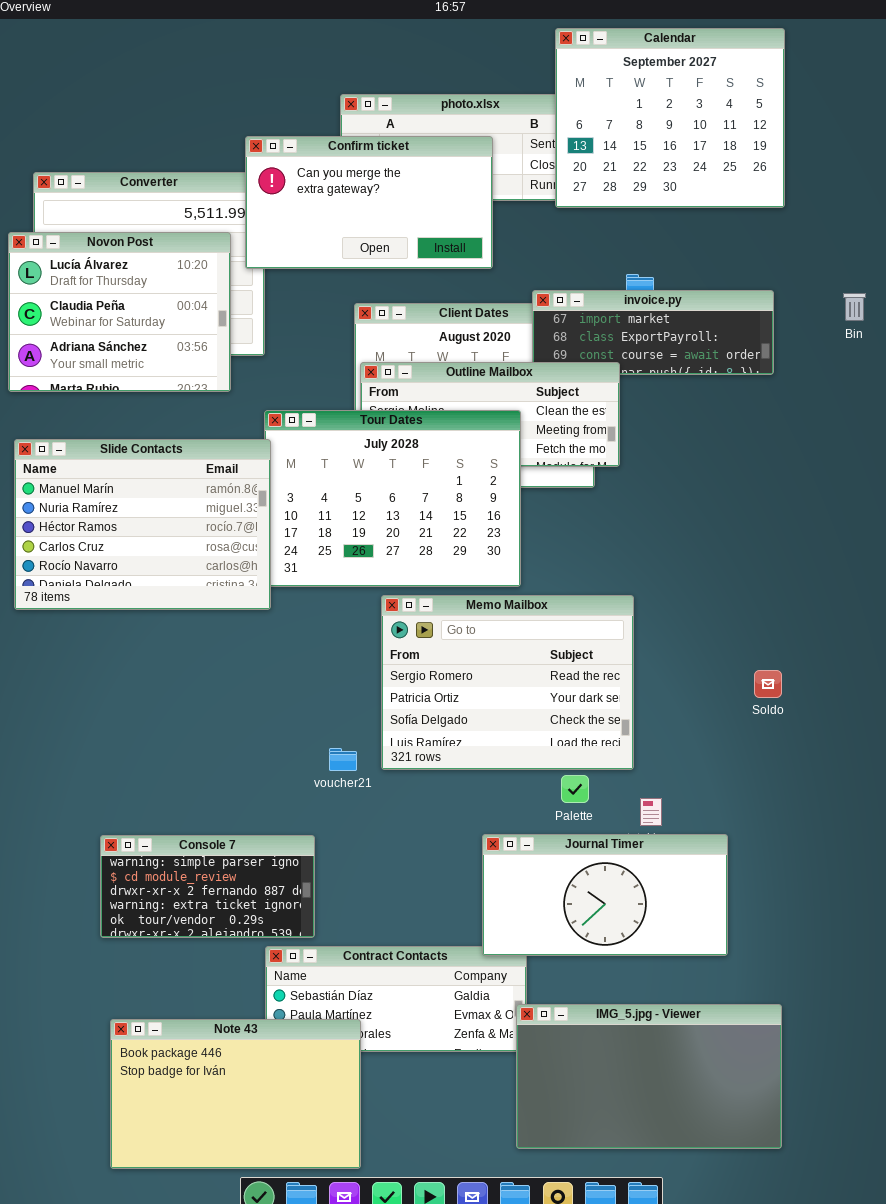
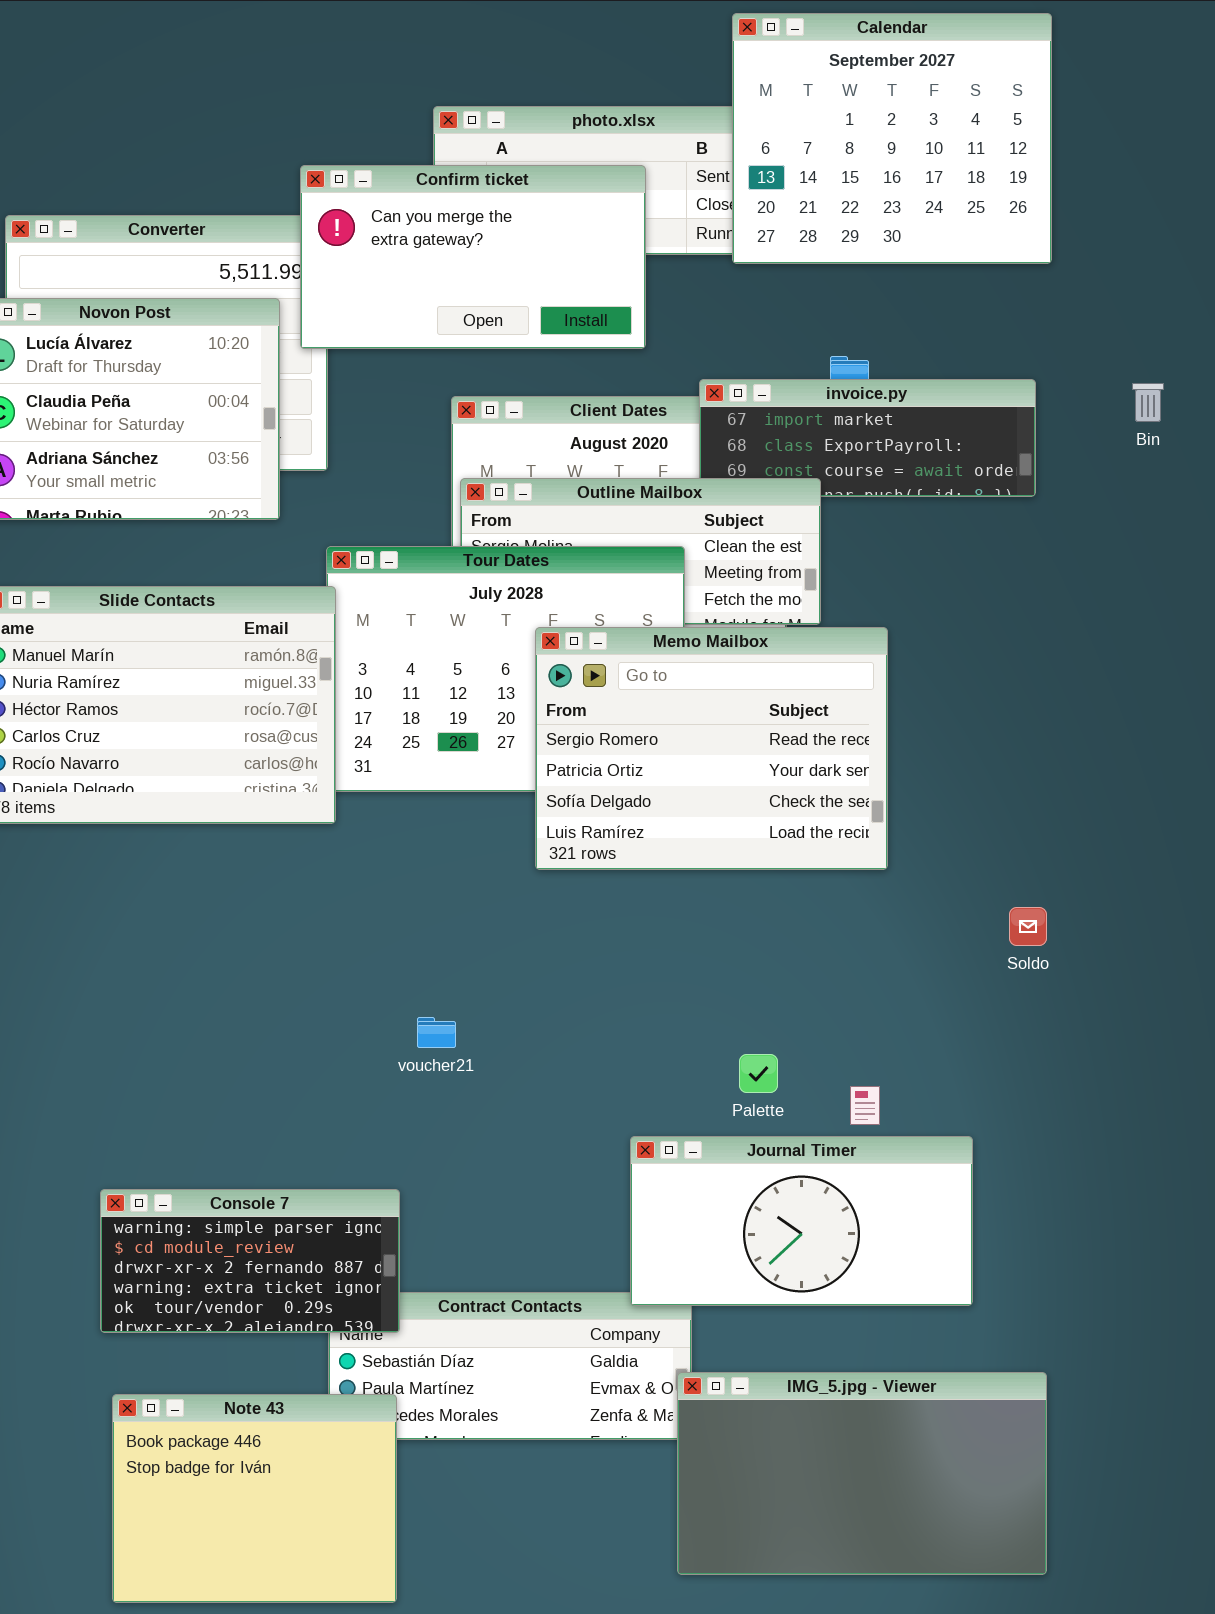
Memo Mailbox: [381,595,634,770] -> [535,627,888,870], moved
Console 7: [100,835,315,938] -> [100,1189,400,1333], moved
Note 43: [110,1019,361,1169] -> [112,1394,397,1603], resized

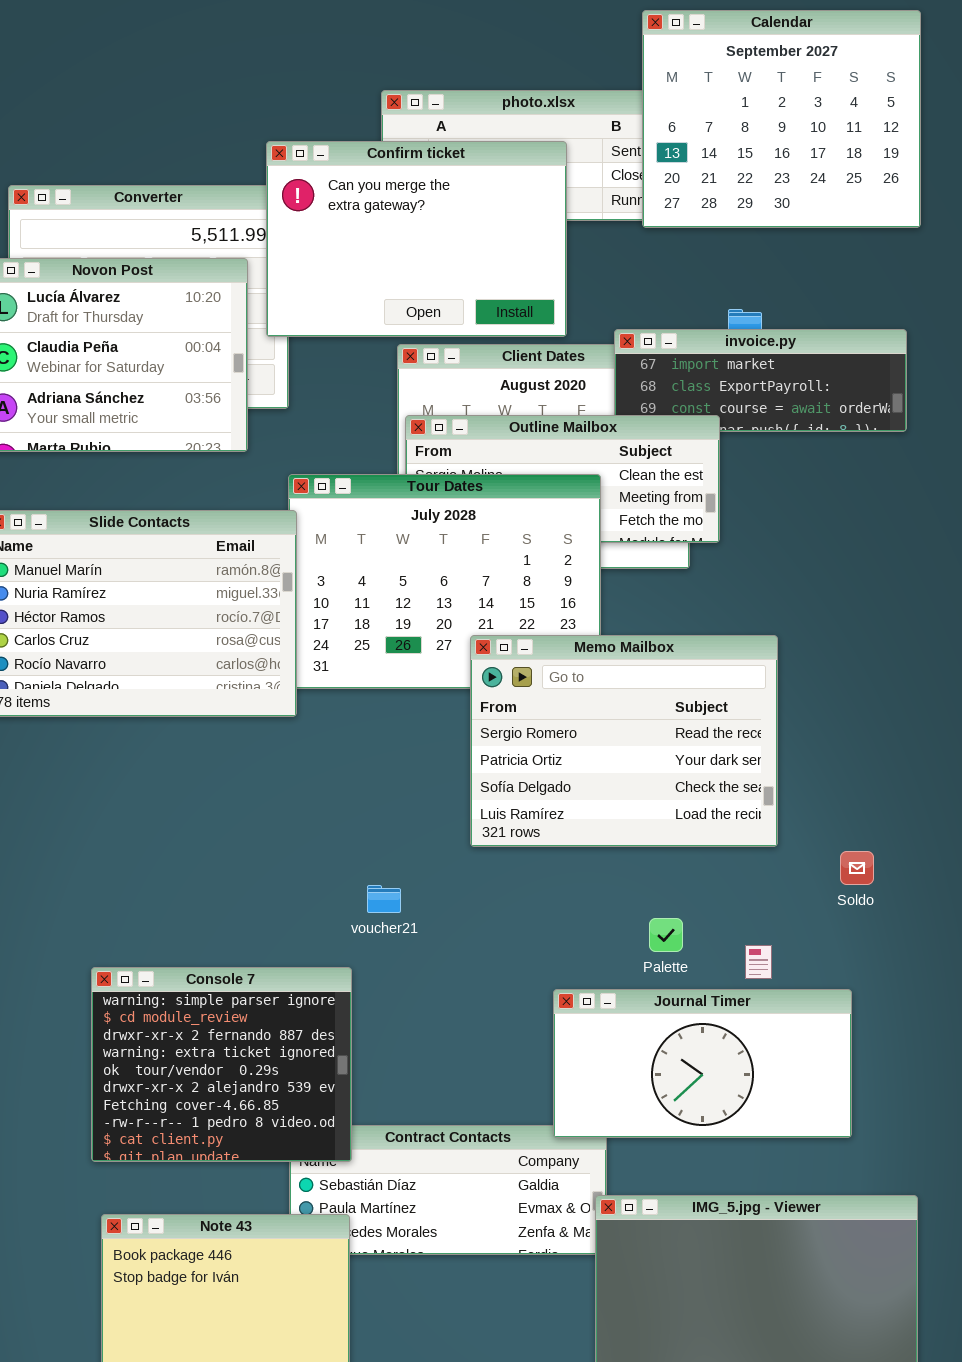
Confirm ticket: [300,165,646,349] -> [266,141,567,337], resized
Memo Mailbox: [535,627,888,870] -> [470,635,778,847], moved
Soldo: [1009,907,1047,946] -> [840,851,874,885], moved
Console 7: [100,1189,400,1333] -> [91,967,352,1162], resized

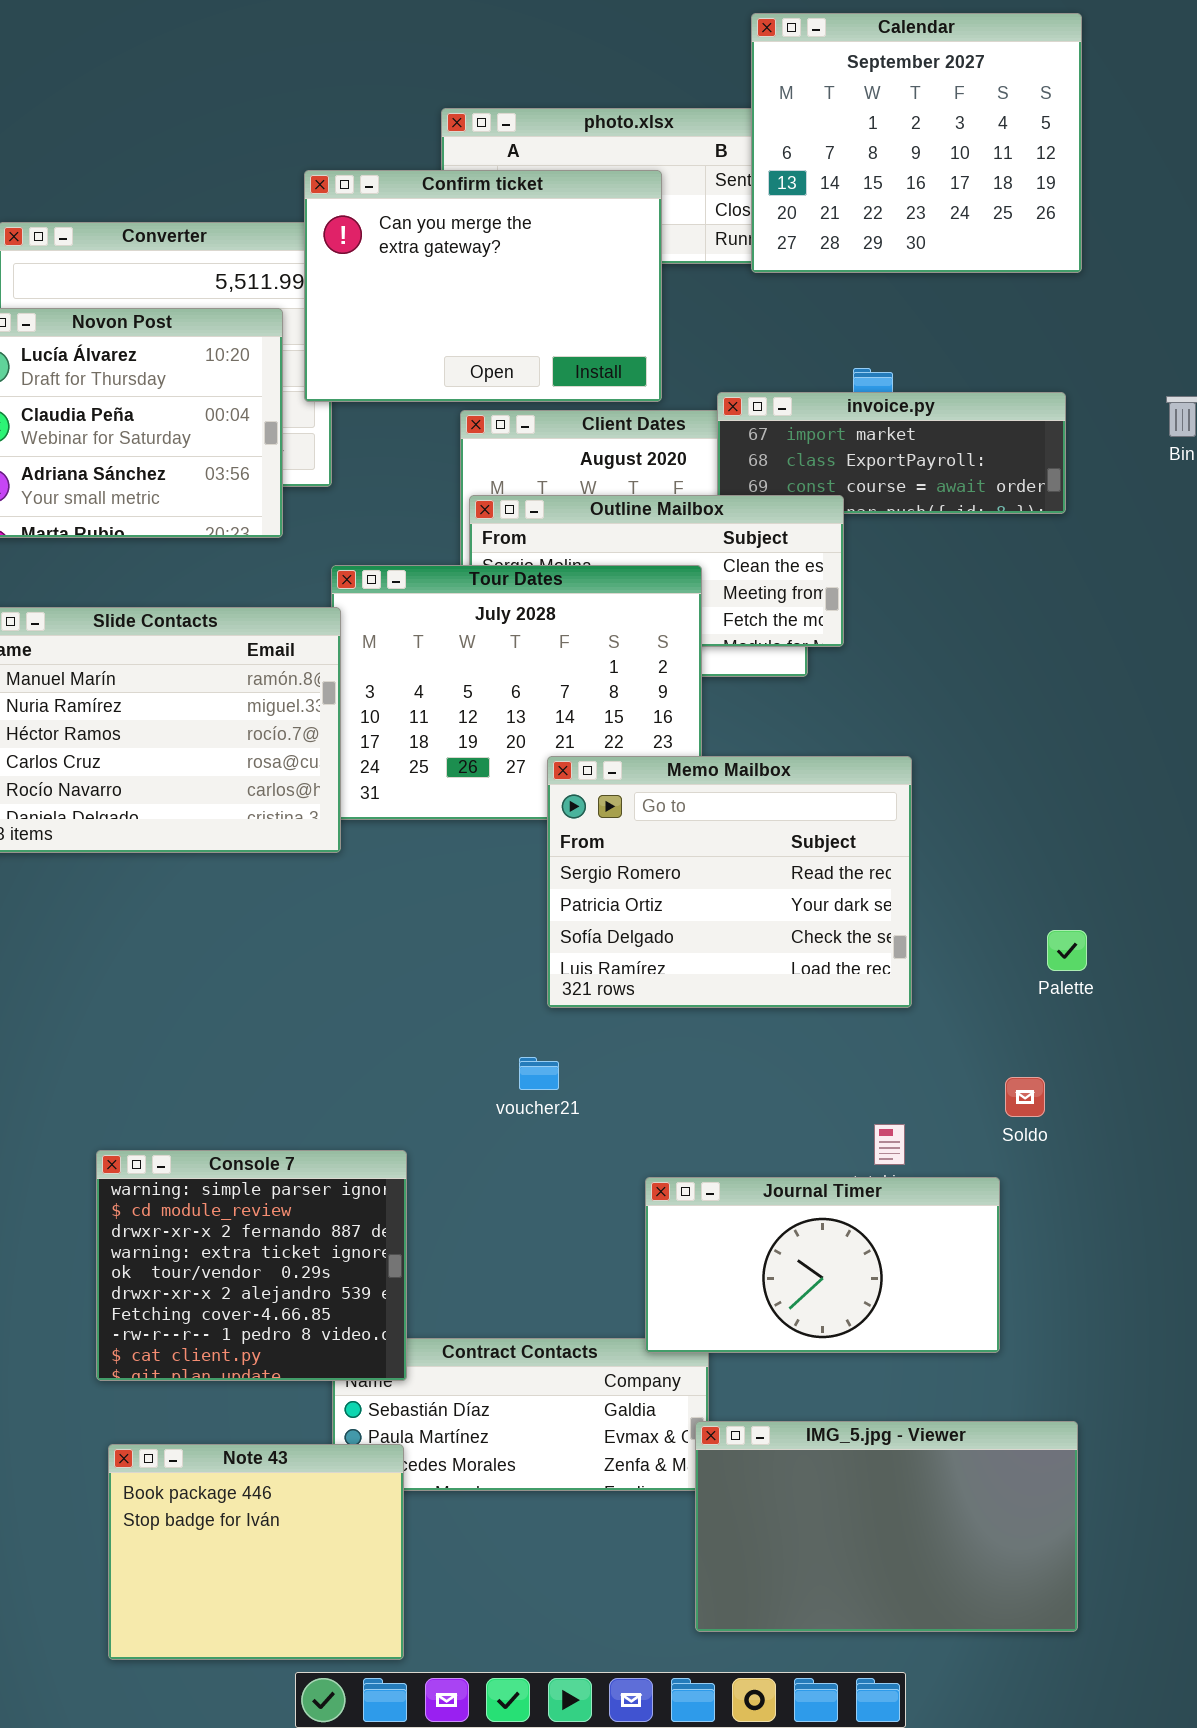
Soldo: [840,851,874,885] -> [1005,1077,1045,1117], moved
voucher21: [367,885,401,913] -> [519,1057,559,1090], moved
Palette: [649,918,683,952] -> [1047,930,1087,971], moved

